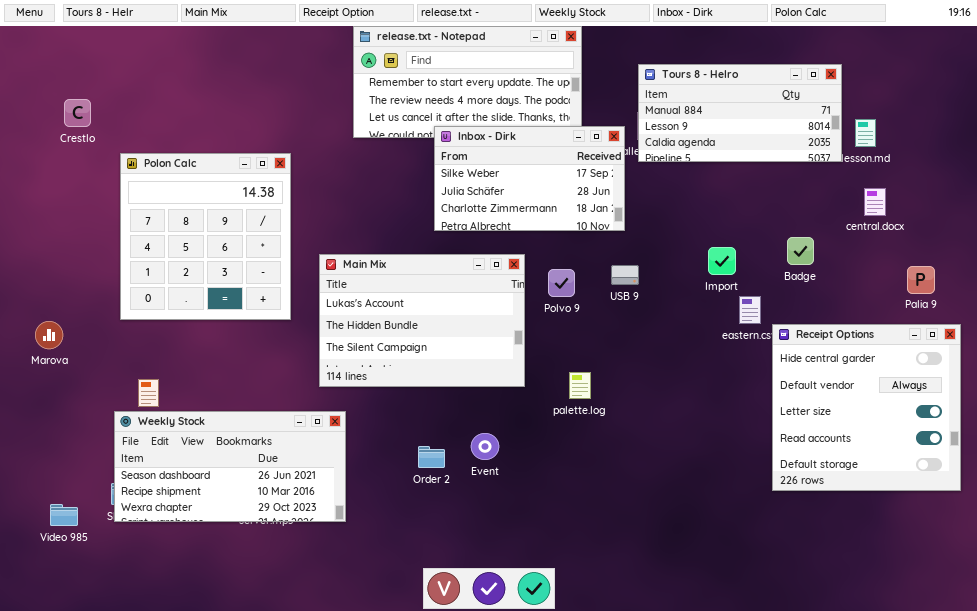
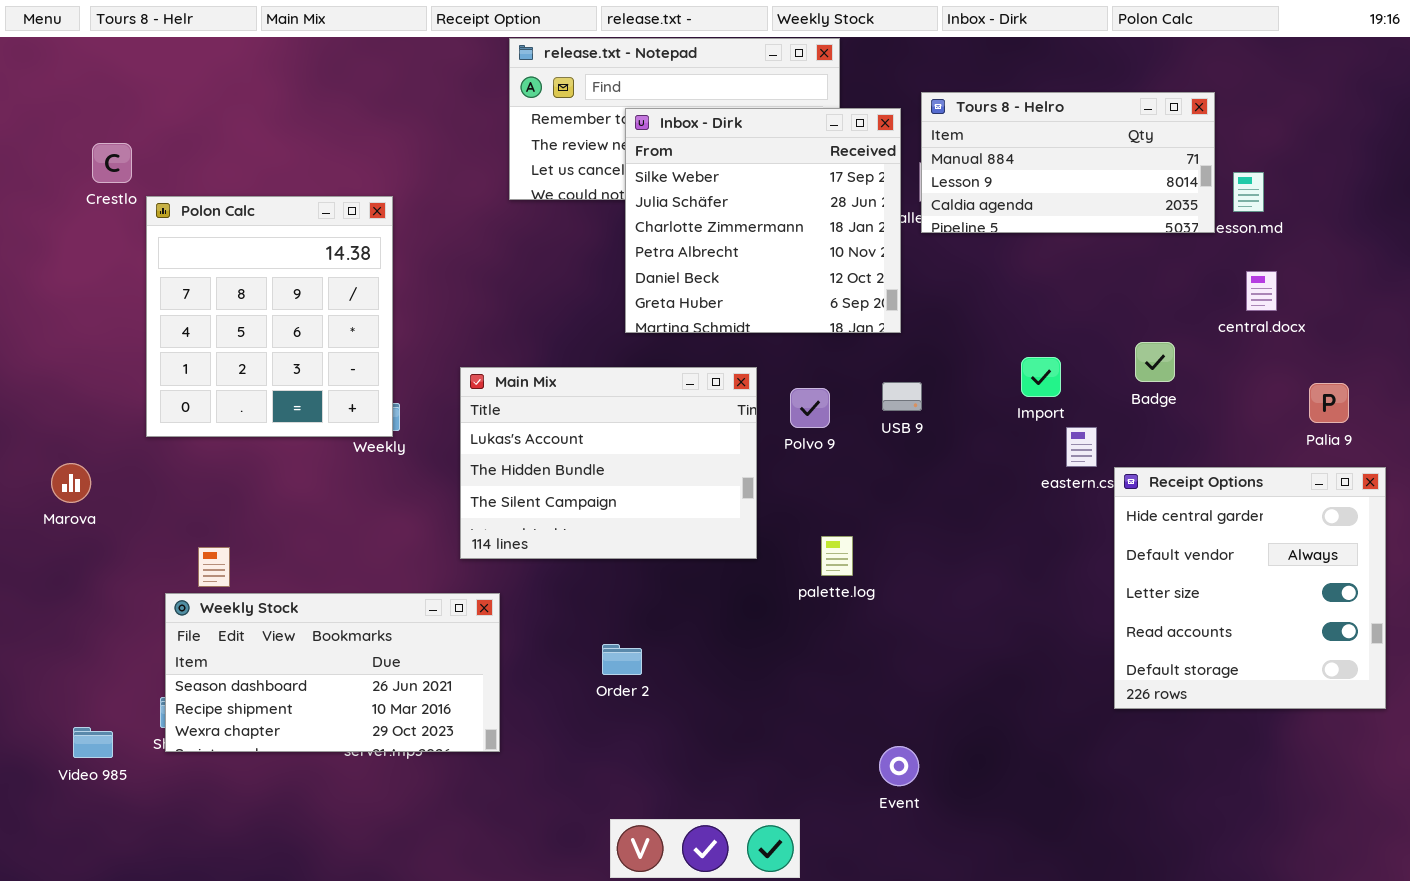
Inbox - Dirk: [434,126,625,231] -> [625,108,901,333], resized
Polon Calc: [120,153,291,320] -> [146,196,393,437], moved
Event: [471,433,499,460] -> [879,746,919,786], moved

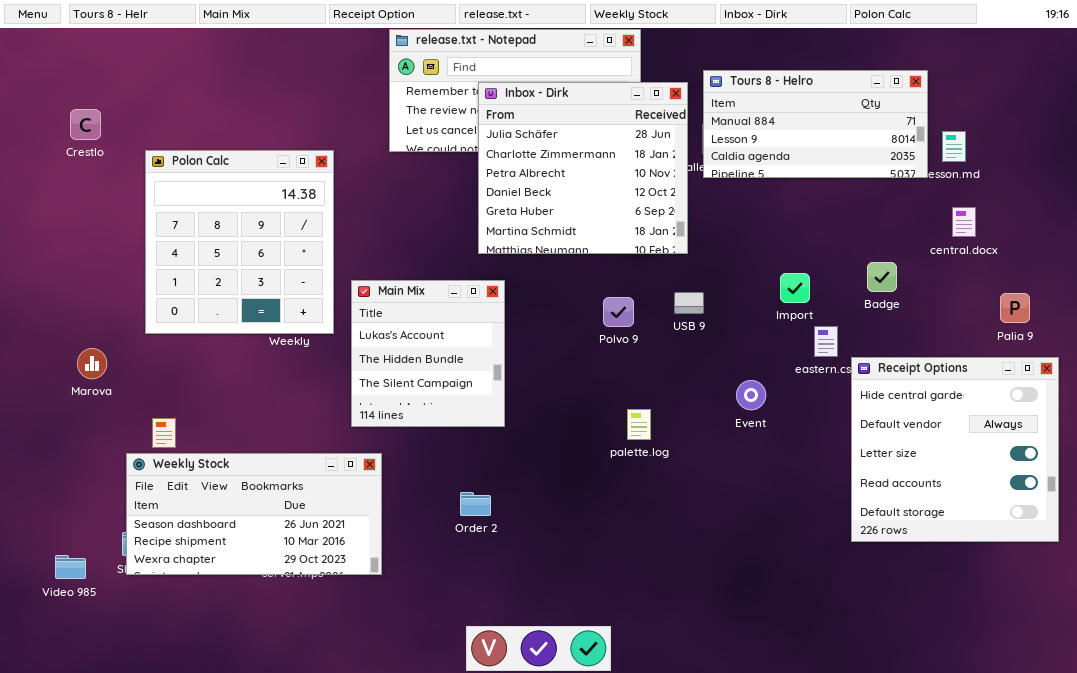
Inbox - Dirk: [625,108,901,333] -> [478,82,688,254], scrolled down 1 row
Polon Calc: [146,196,393,437] -> [145,150,334,334], moved
Main Mix: [460,367,757,559] -> [351,280,505,427], resized
Marova: [51,463,91,503] -> [77,348,107,379], moved
Event: [879,746,919,786] -> [736,380,766,410], moved

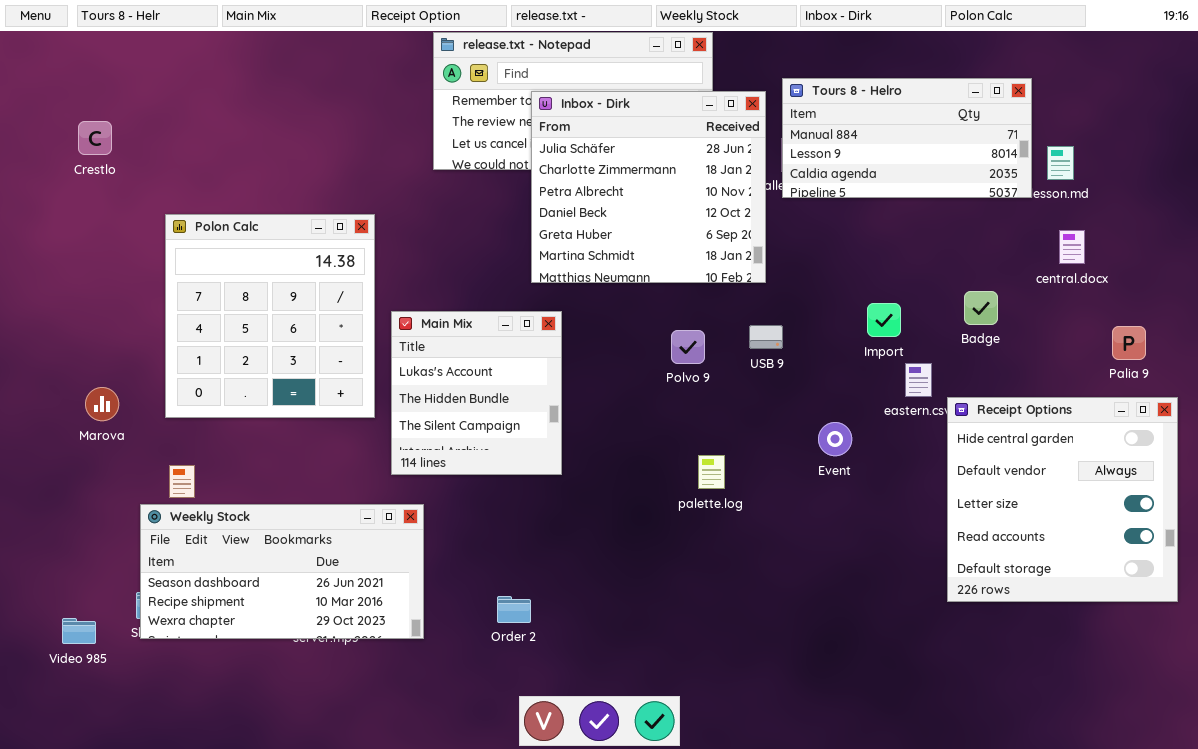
Polon Calc: [145,150,334,334] -> [165,214,375,418], moved
Order 2: [460,492,491,516] -> [497,596,531,623], moved

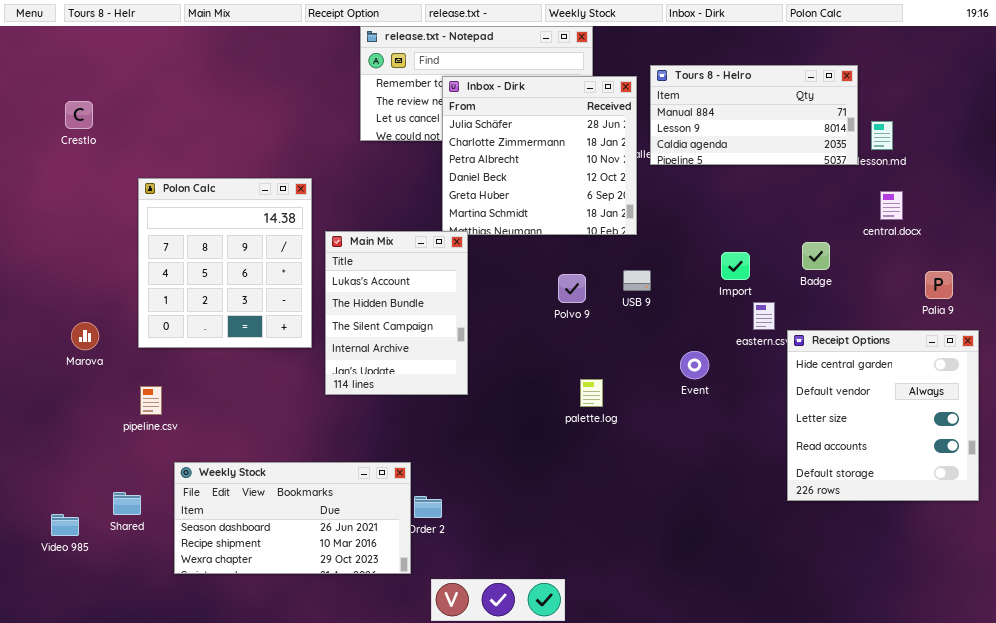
Main Mix: [391,311,562,475] -> [325,231,468,395], resized
Weekly Stock: [140,504,424,639] -> [174,462,411,574], moved

